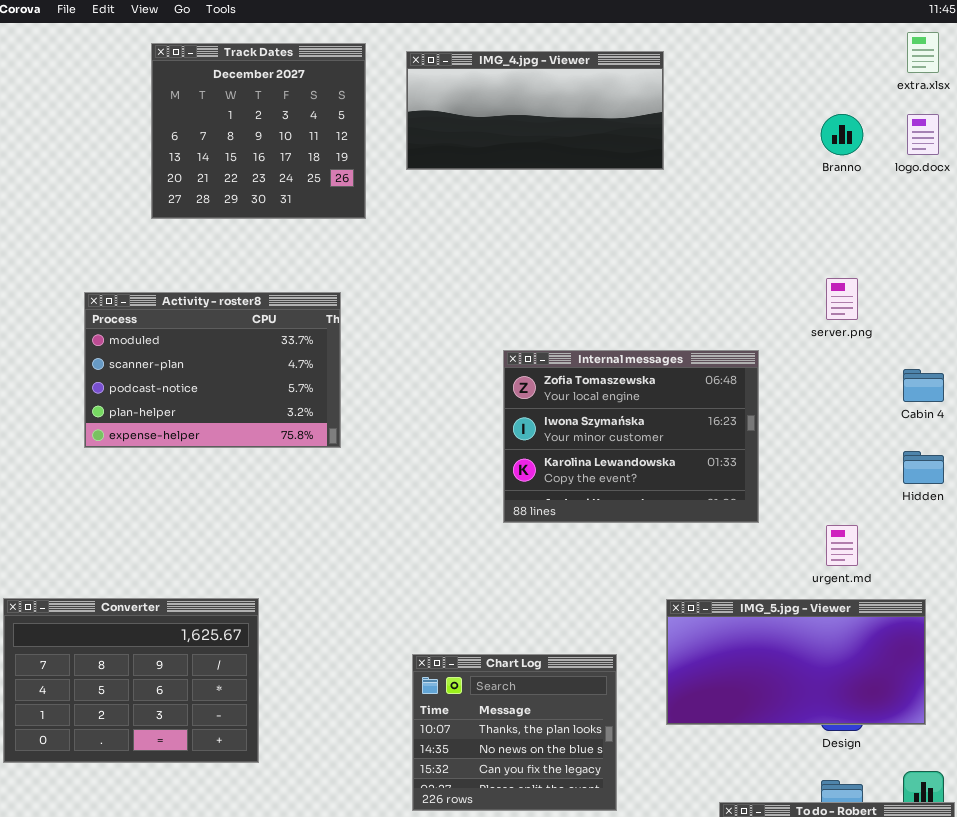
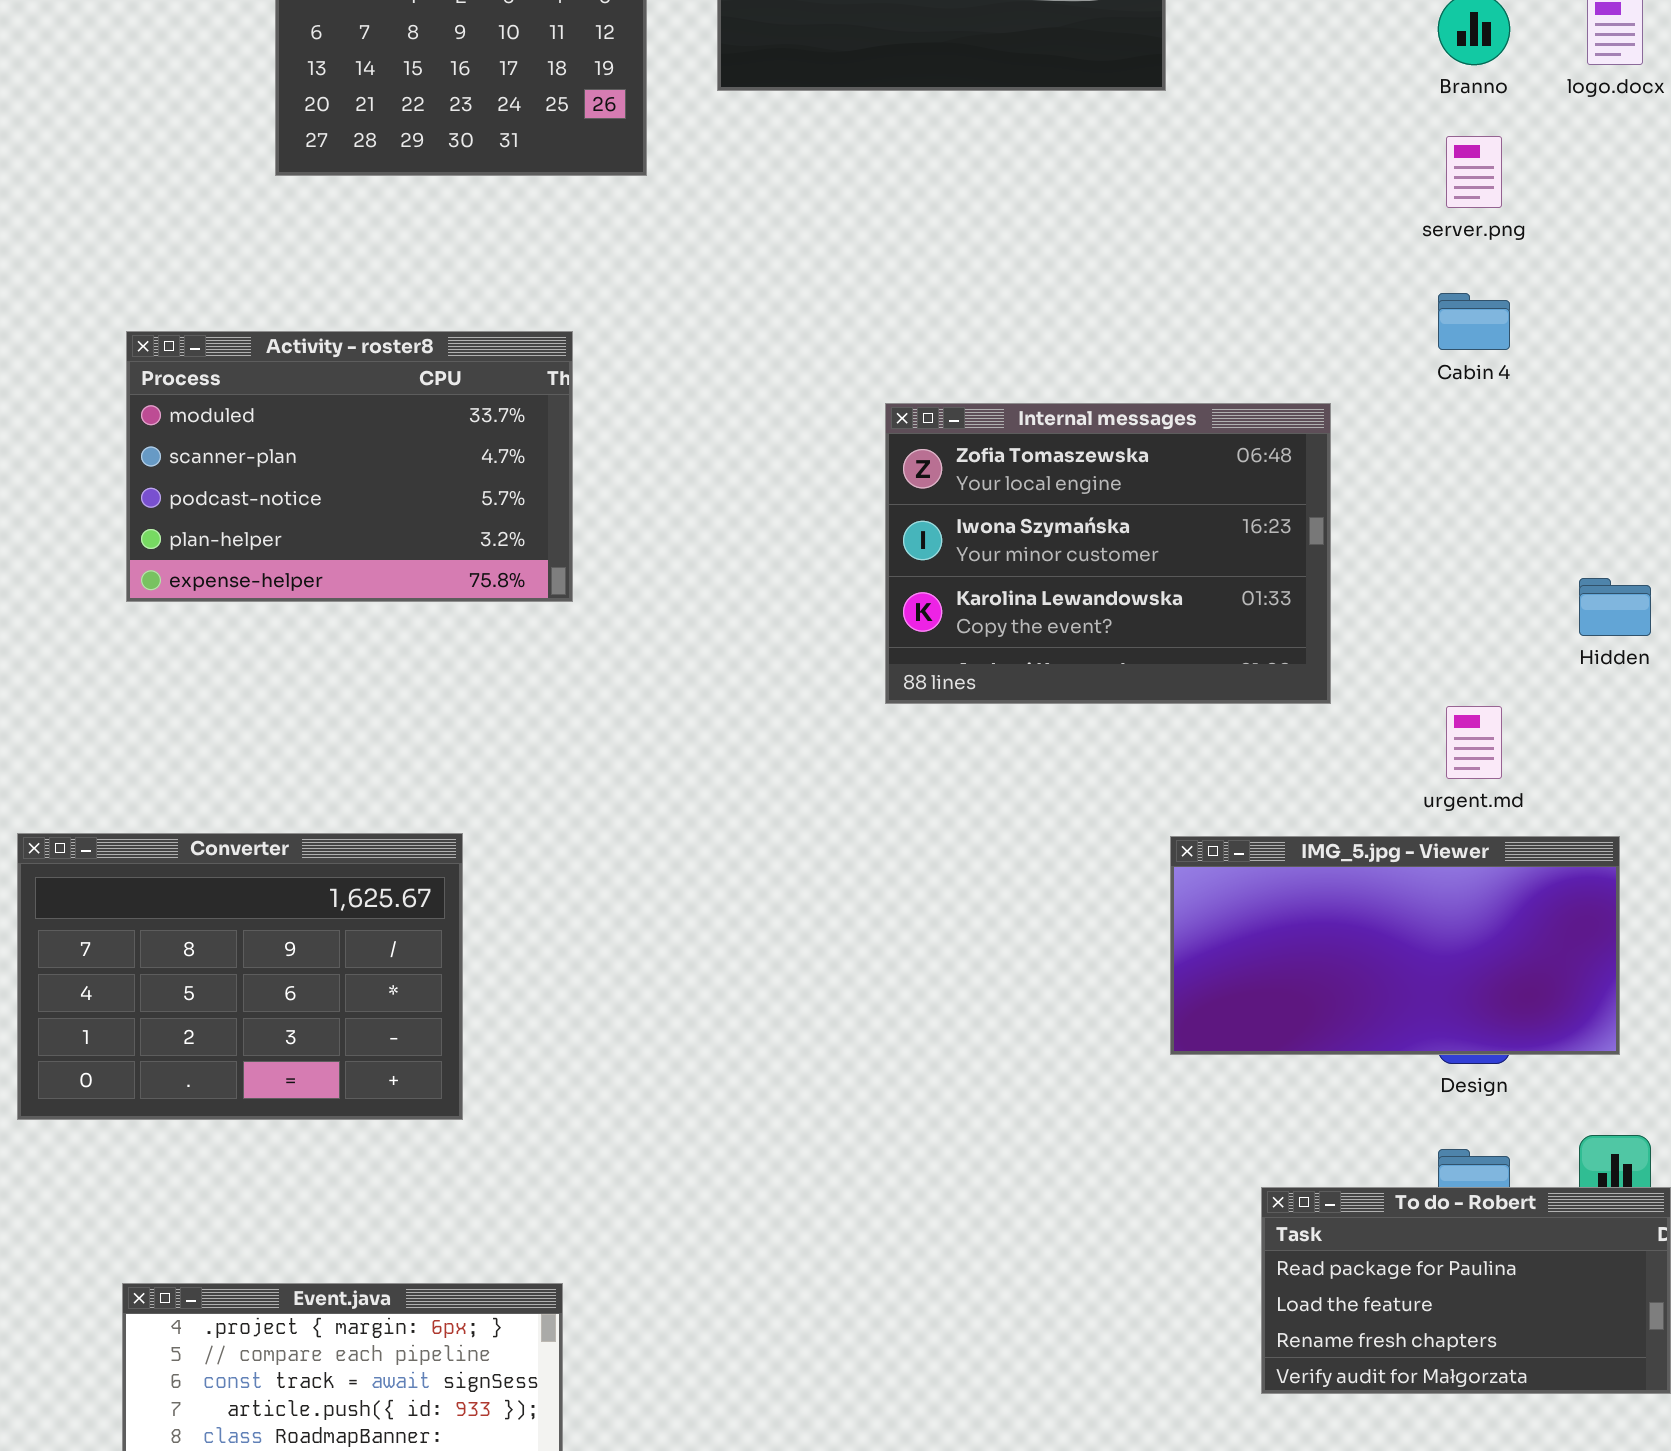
server.png: [826,278,858,320] -> [1446,136,1502,208], moved
Activity - roster8: [84,292,341,448] -> [126,331,573,602], moved
Cabin 4: [903,369,944,402] -> [1438,293,1510,350], moved
Chart Log: [412,654,617,811] -> none, closed

